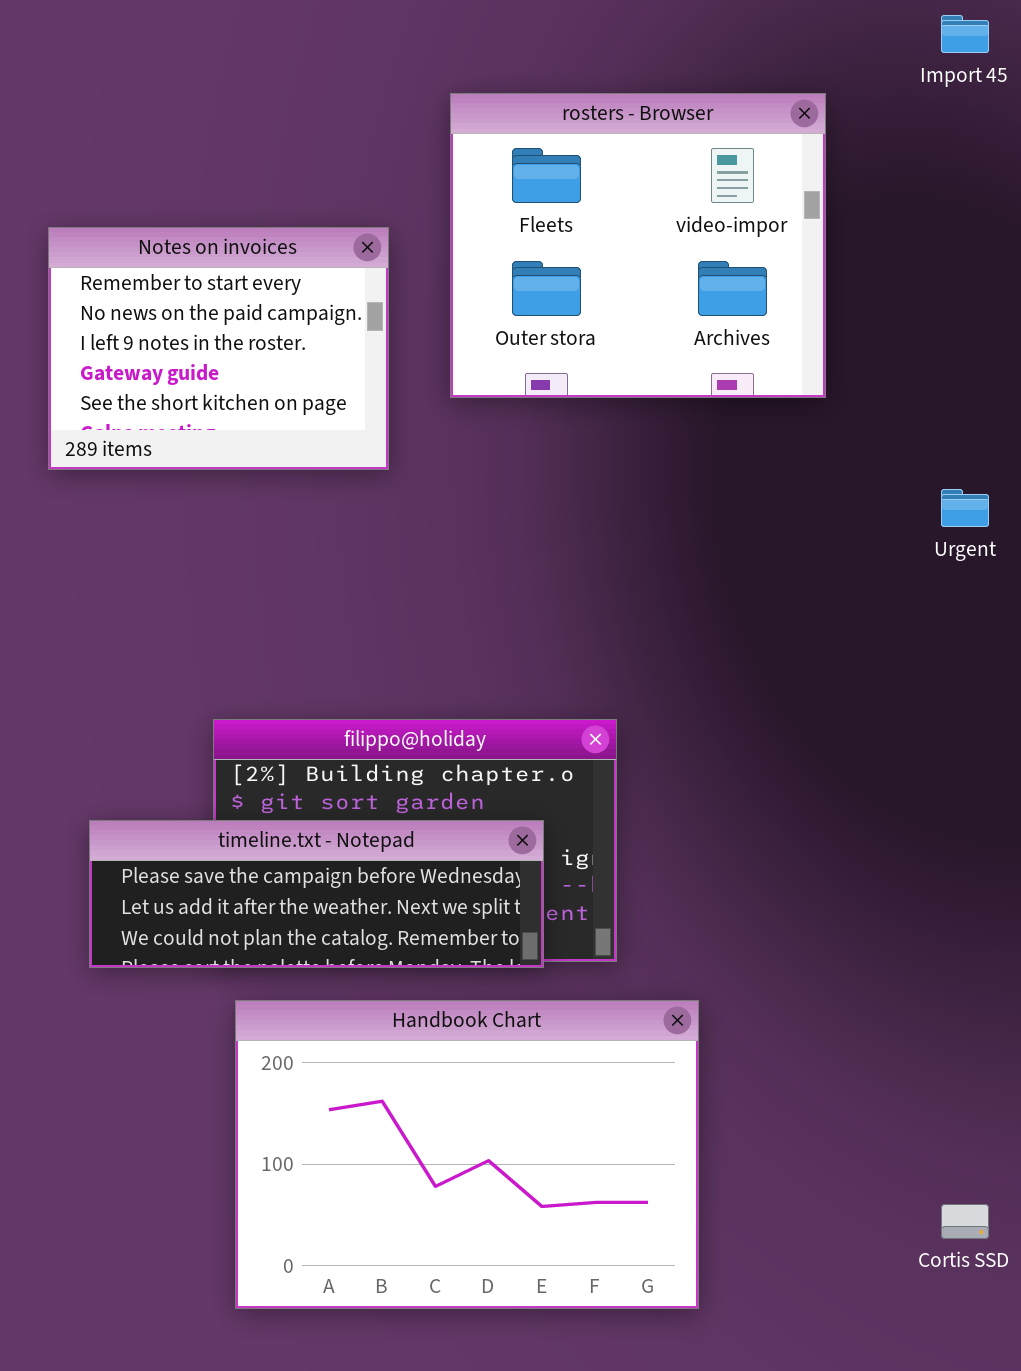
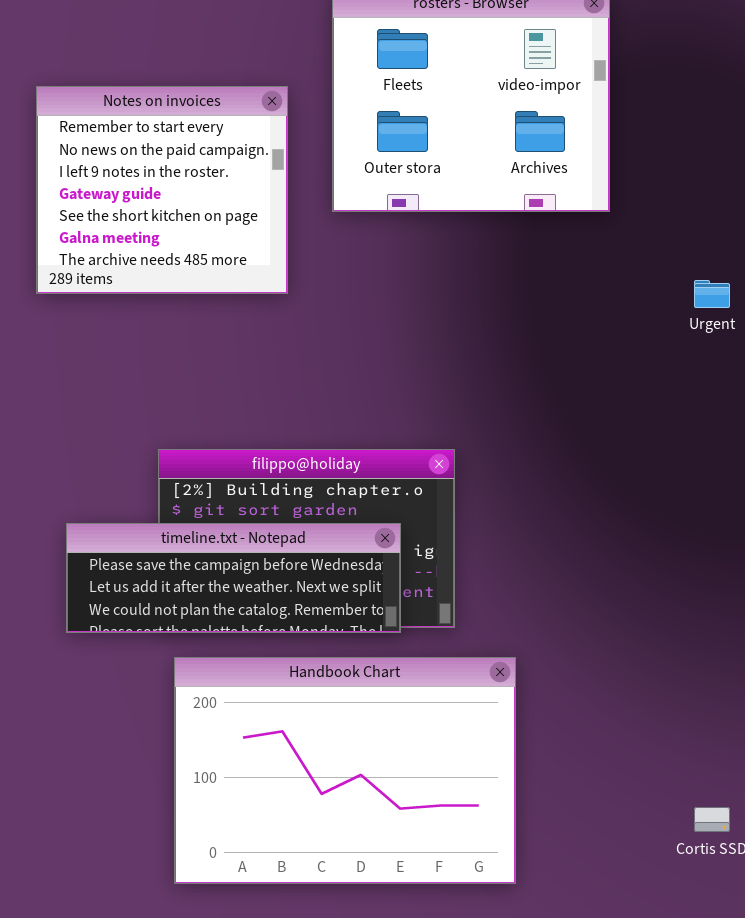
Notes on invoices: [48,227,389,470] -> [36,86,288,294], resized

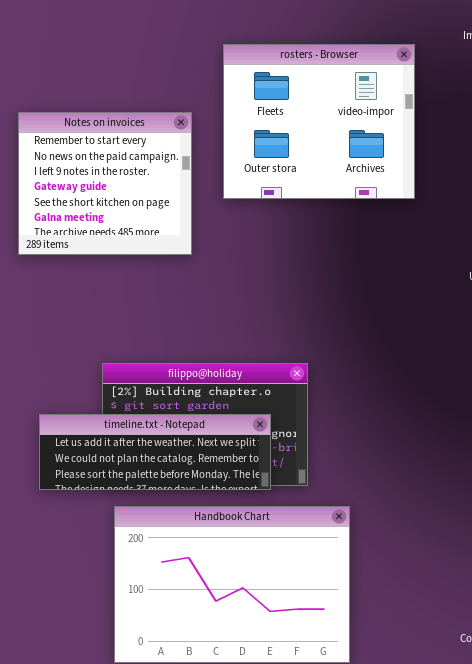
timeline.txt - Notepad: [66,523,401,633] -> [39,414,271,490], scrolled down 1 row

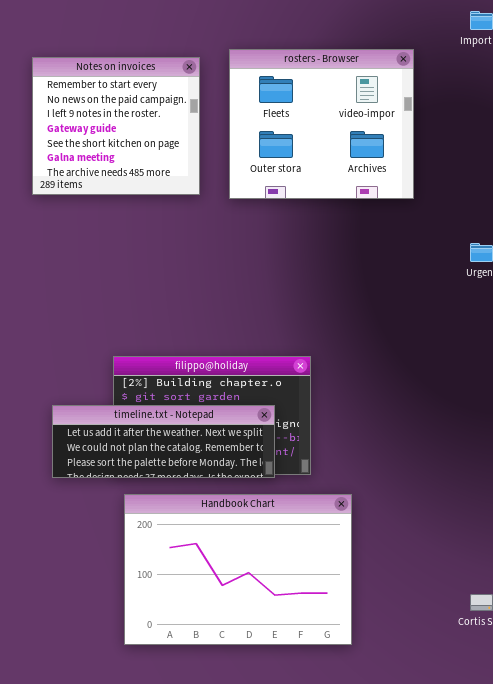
Notes on invoices: [18,112,192,255] -> [32,57,200,195], moved

